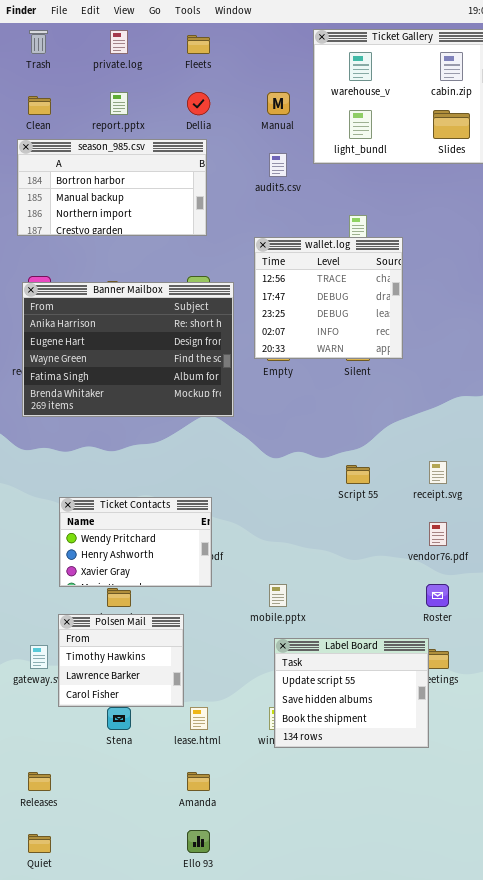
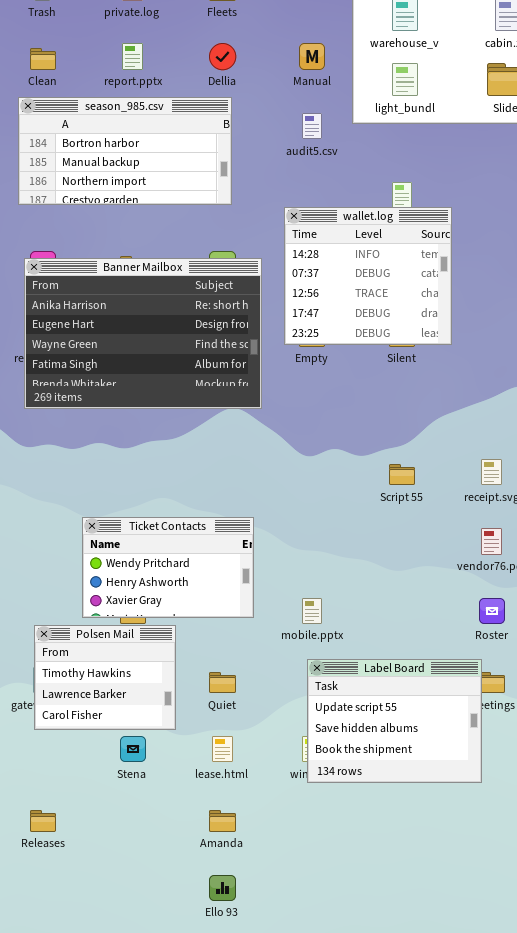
wallet.log: [254,237,403,359] -> [284,207,452,345], scrolled up 2 rows
Ticket Contacts: [59,497,212,587] -> [82,517,254,618], moved
Polsen Mail: [58,614,184,707] -> [34,625,176,730], moved
Quiet: [28,834,51,853] -> [209,672,236,693], moved

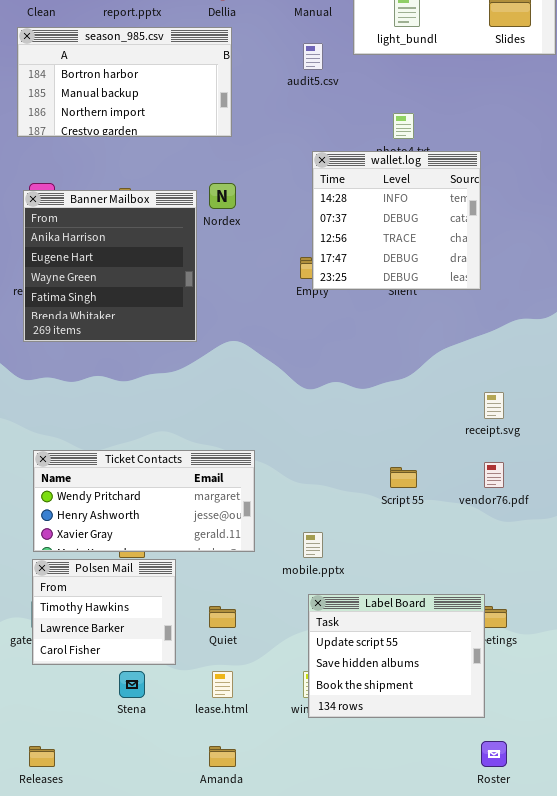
wallet.log: [284,207,452,345] -> [312,151,481,290], moved
Banner Mailbox: [24,258,262,409] -> [23,190,197,342], resized
Script 55: [389,464,415,485] -> [390,467,417,488], moved
Ticket Contacts: [82,517,254,618] -> [33,450,255,552], resized
Roster: [479,598,505,624] -> [481,741,507,767], moved

